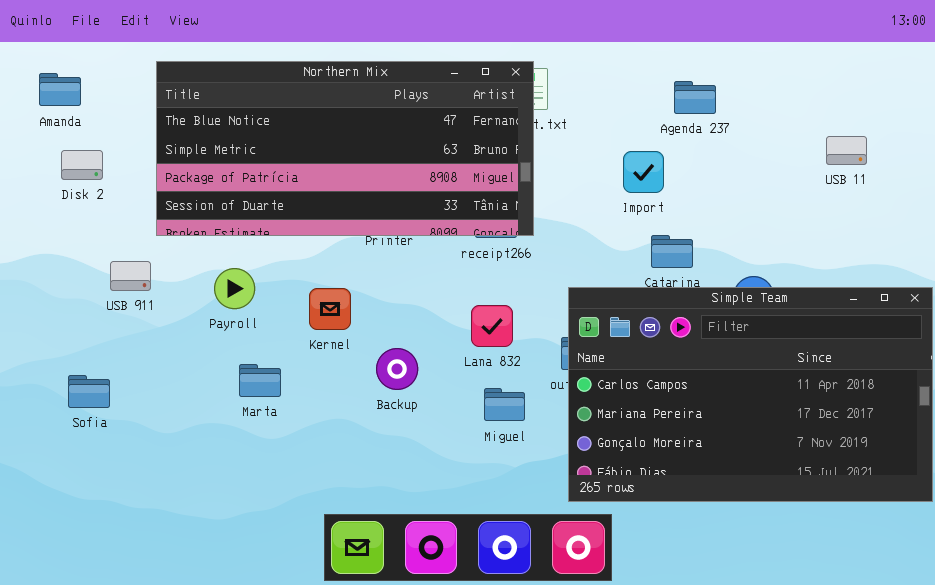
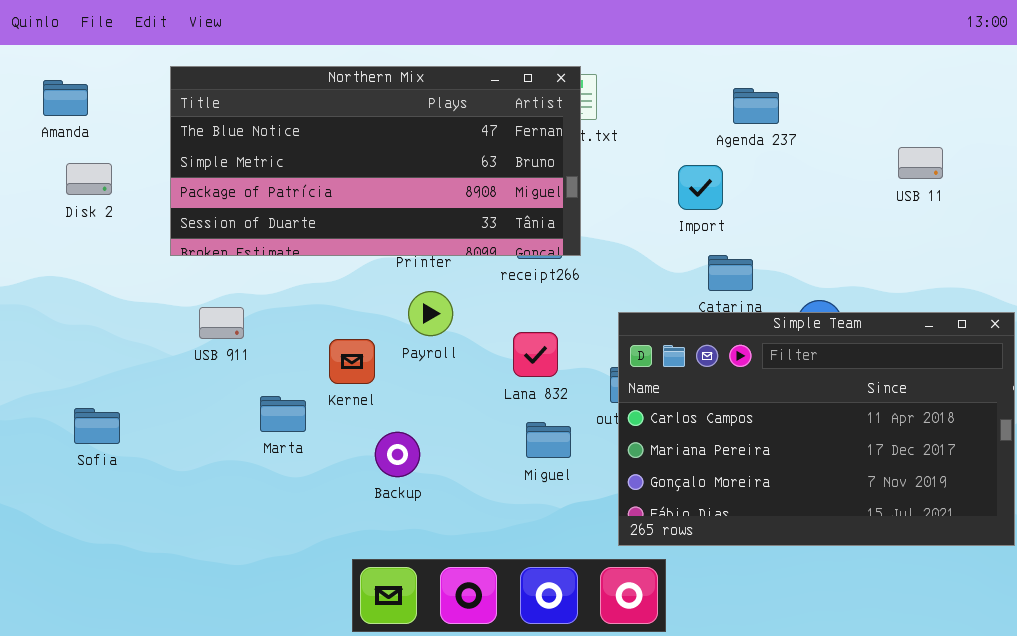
USB 911: [110,261,151,291] -> [199,307,244,339], moved
Payroll: [214,268,255,309] -> [408,291,453,336], moved
Kernel: [309,288,351,330] -> [329,339,375,384], moved
Backup: [376,348,418,390] -> [375,432,420,477], moved

